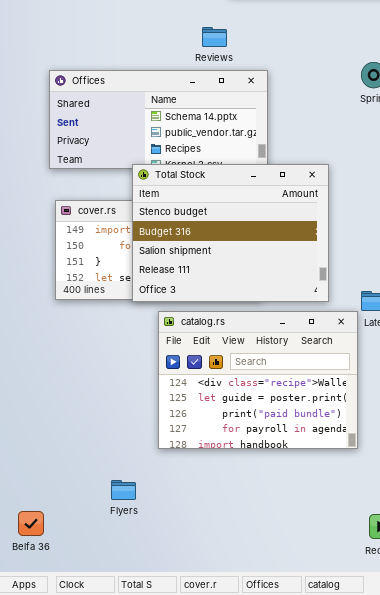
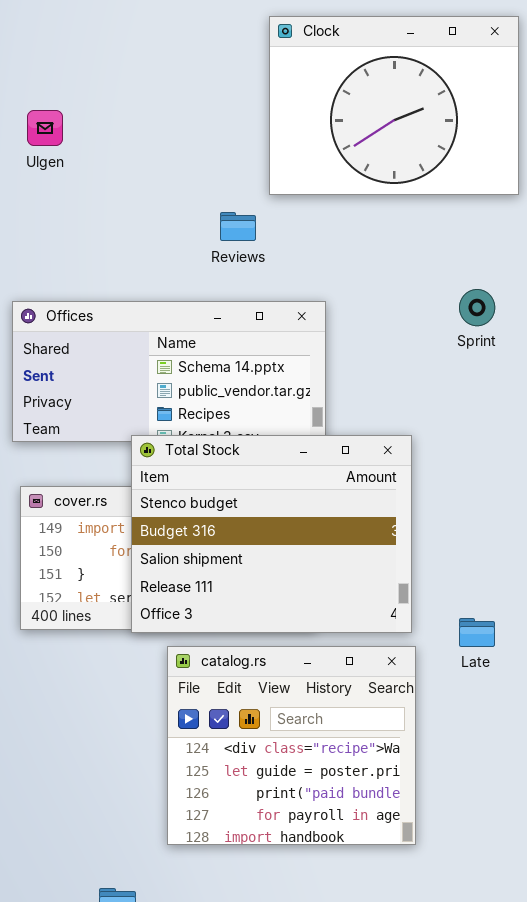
Reviews: [202,27,227,47] -> [220,212,256,241], moved
catalog.rs: [158,311,358,449] -> [167,646,416,845], resized

